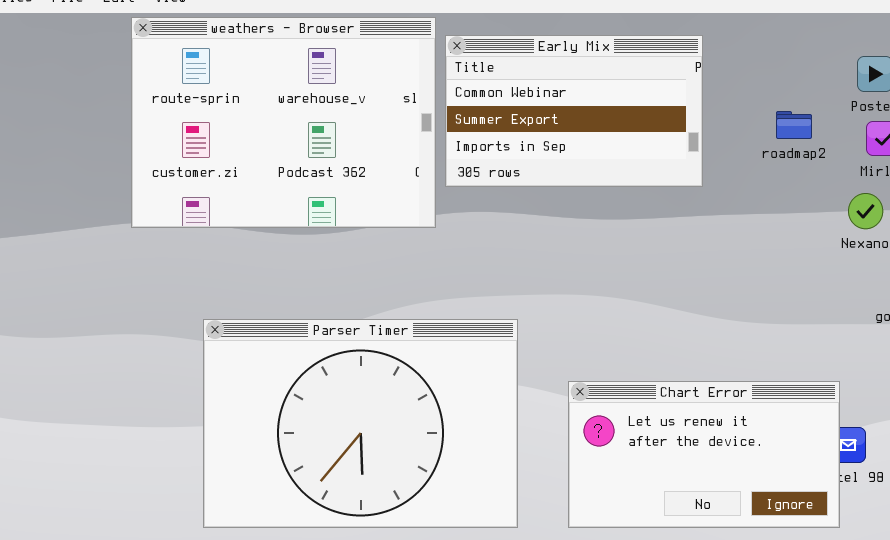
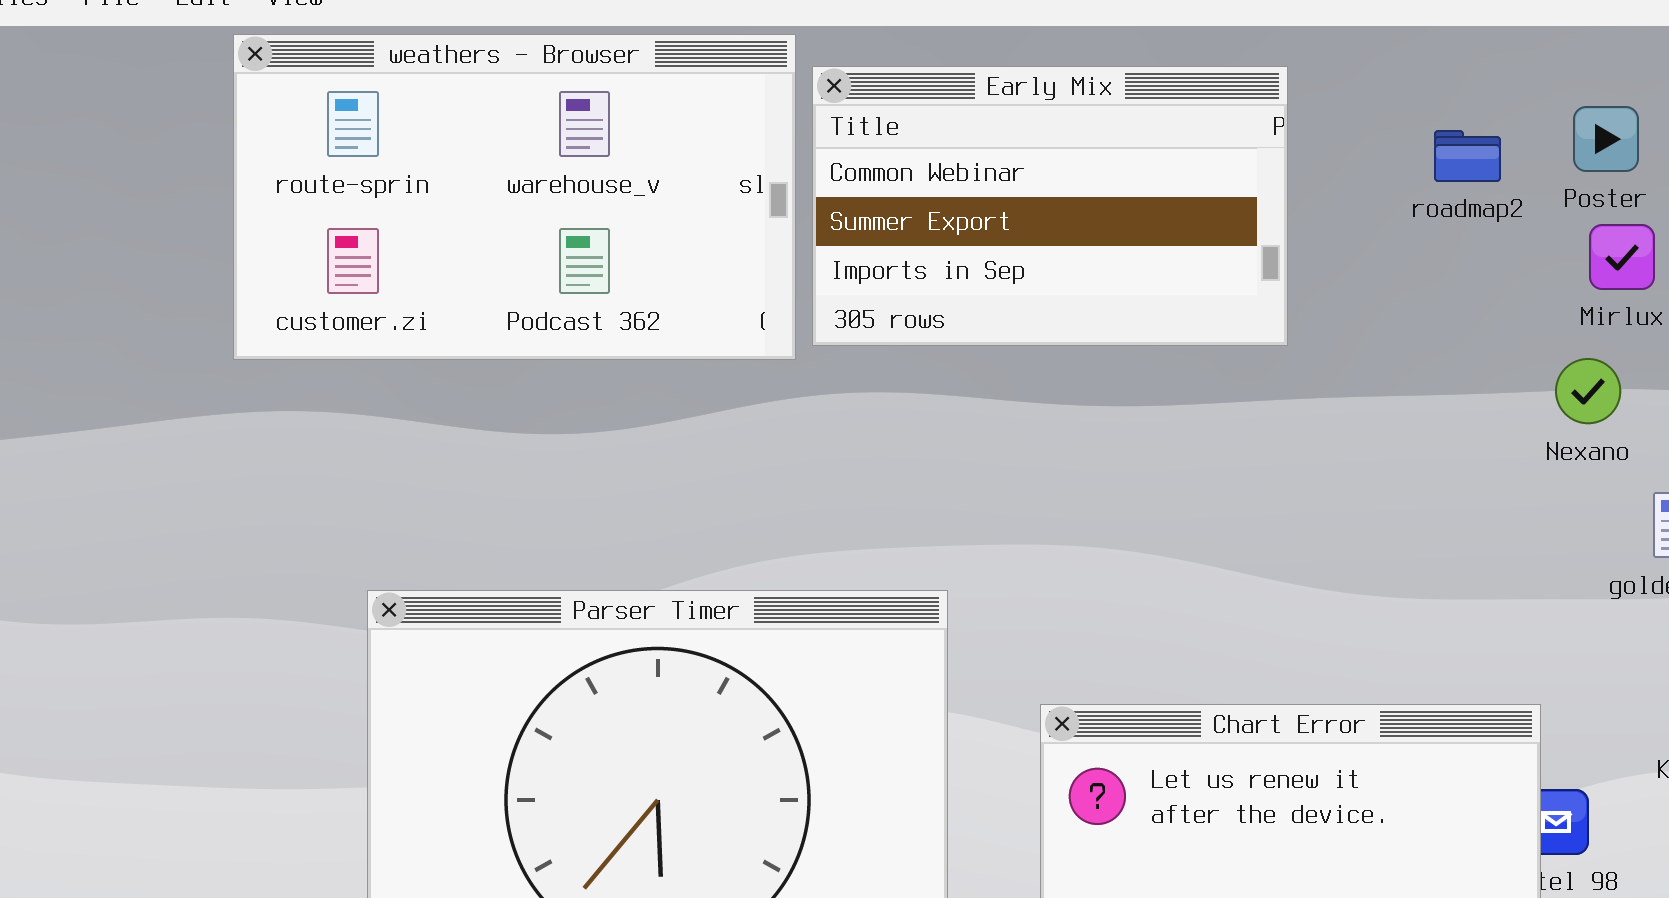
weathers - Browser: [131,17,436,228] -> [233,34,796,360], resized
roadmap2: [776,111,812,139] -> [1434,130,1501,182], moved

